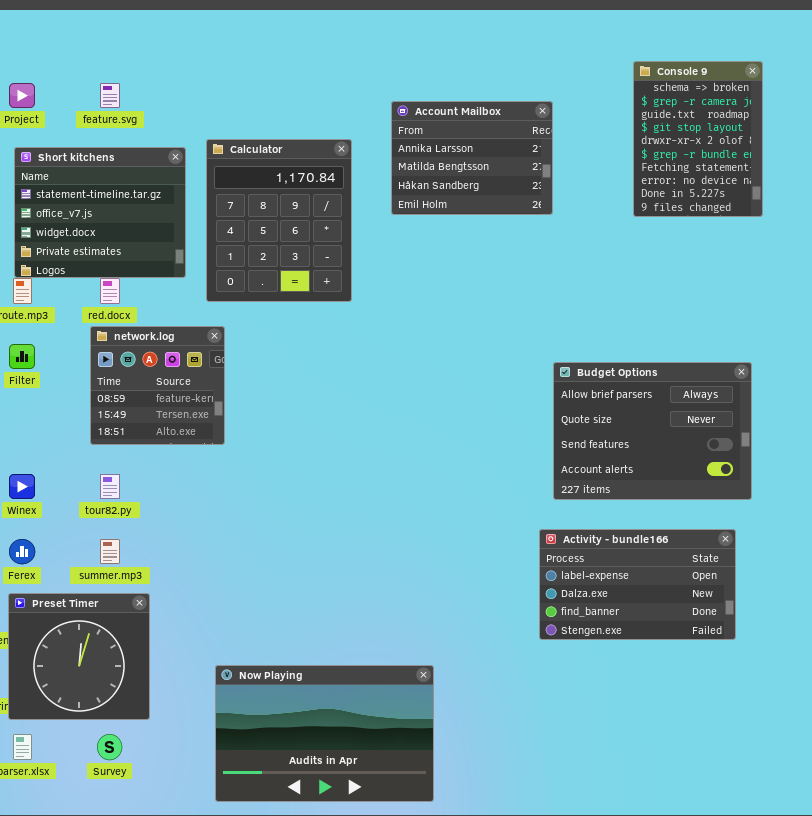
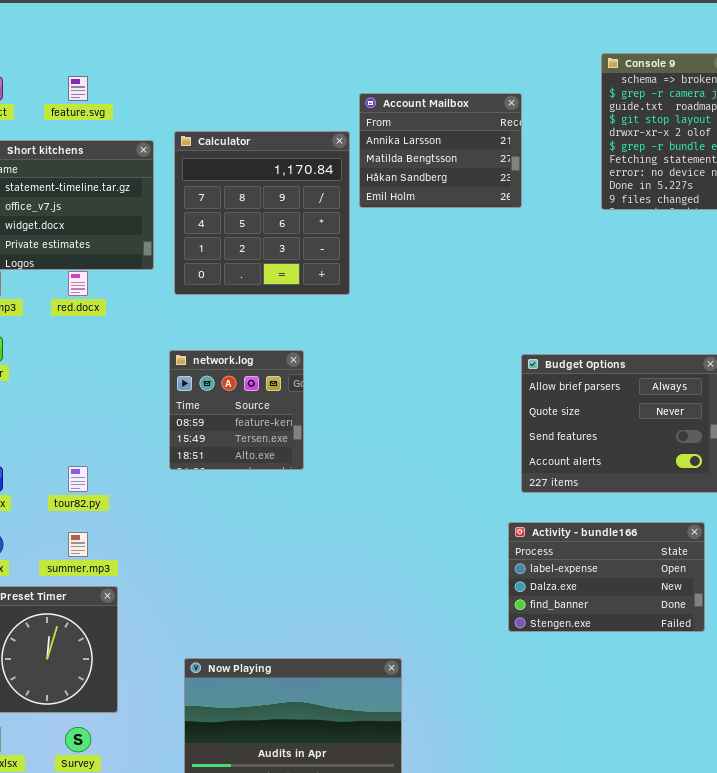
Calculator: [206,139,352,302] -> [174,131,350,295], resized
network.log: [90,326,225,445] -> [169,350,304,470], moved

